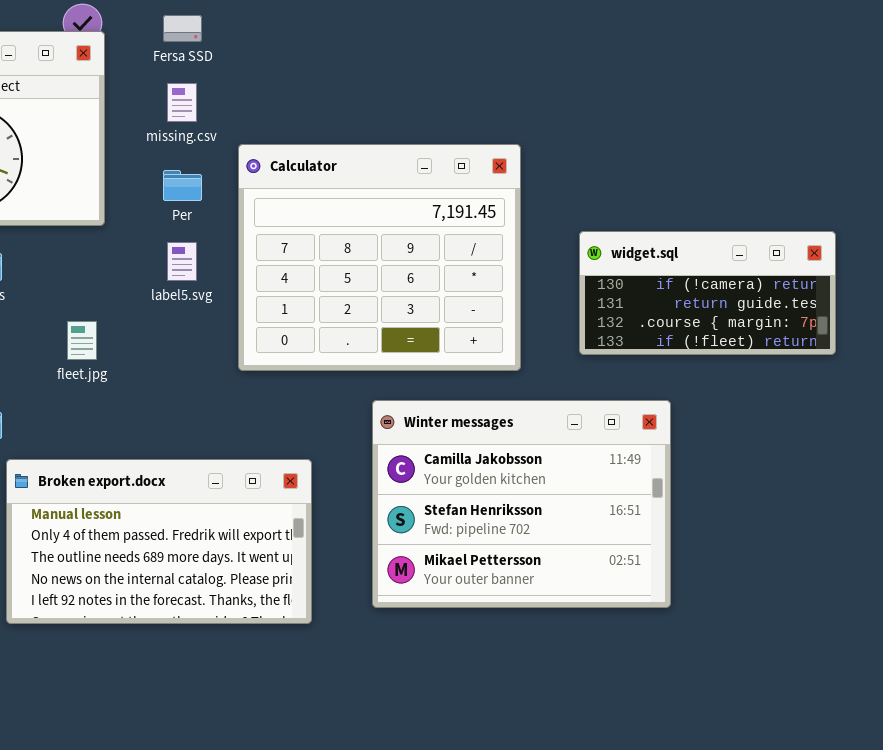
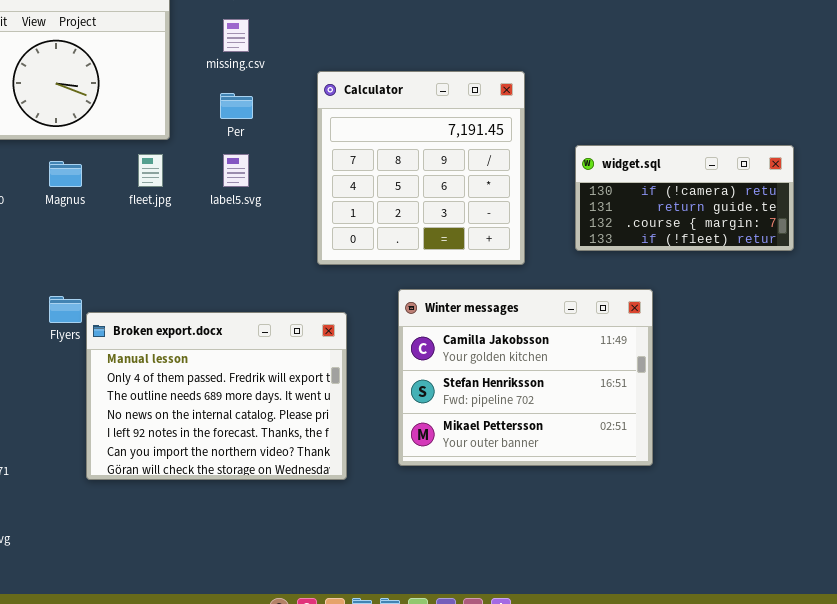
Calculator: [238,144,521,371] -> [317,71,525,265], resized
fleet.jpg: [67,321,97,360] -> [138,154,163,187], moved
Broken export.docx: [6,459,312,624] -> [86,312,347,480], resized

